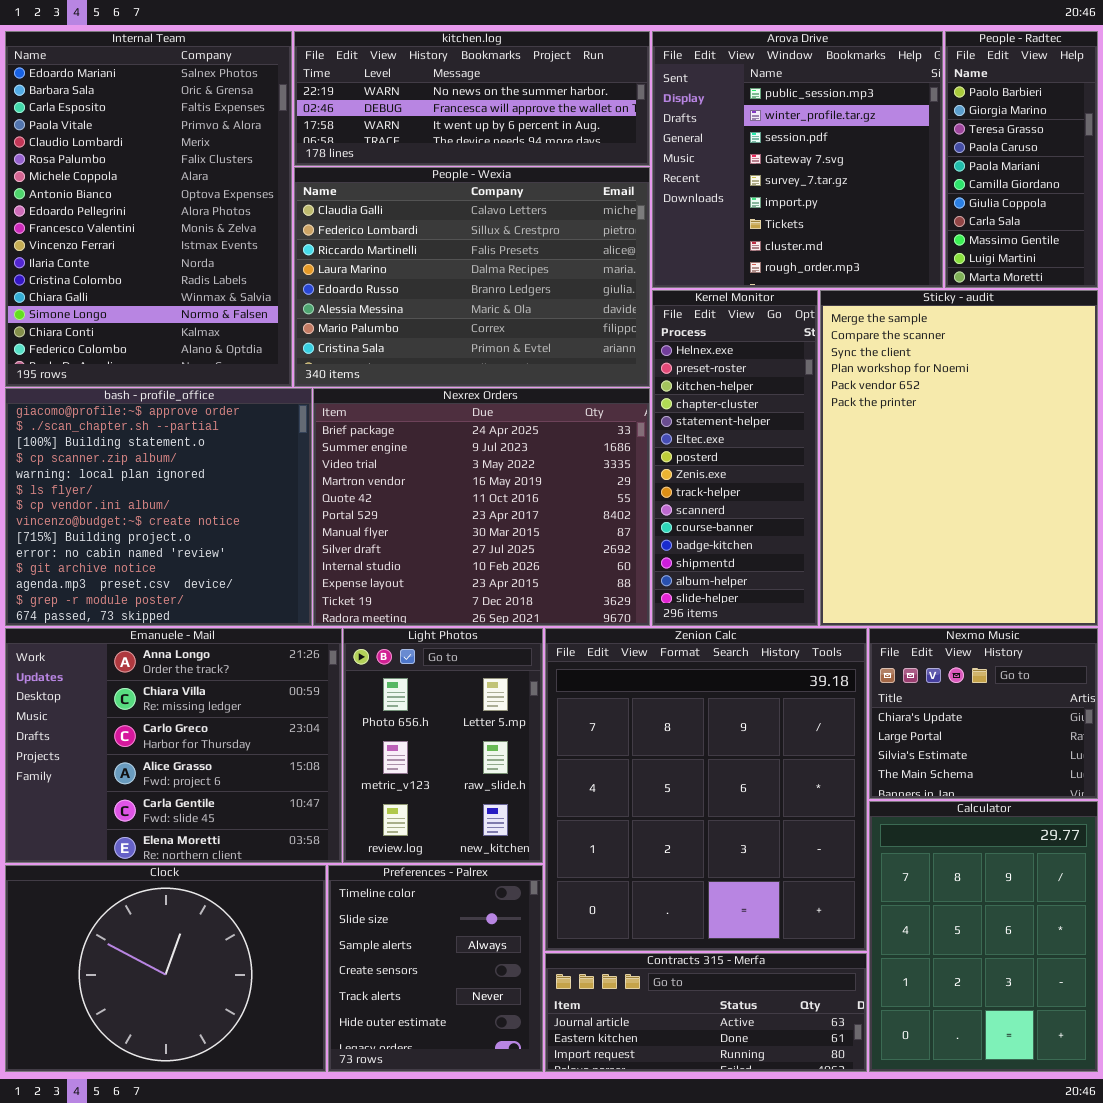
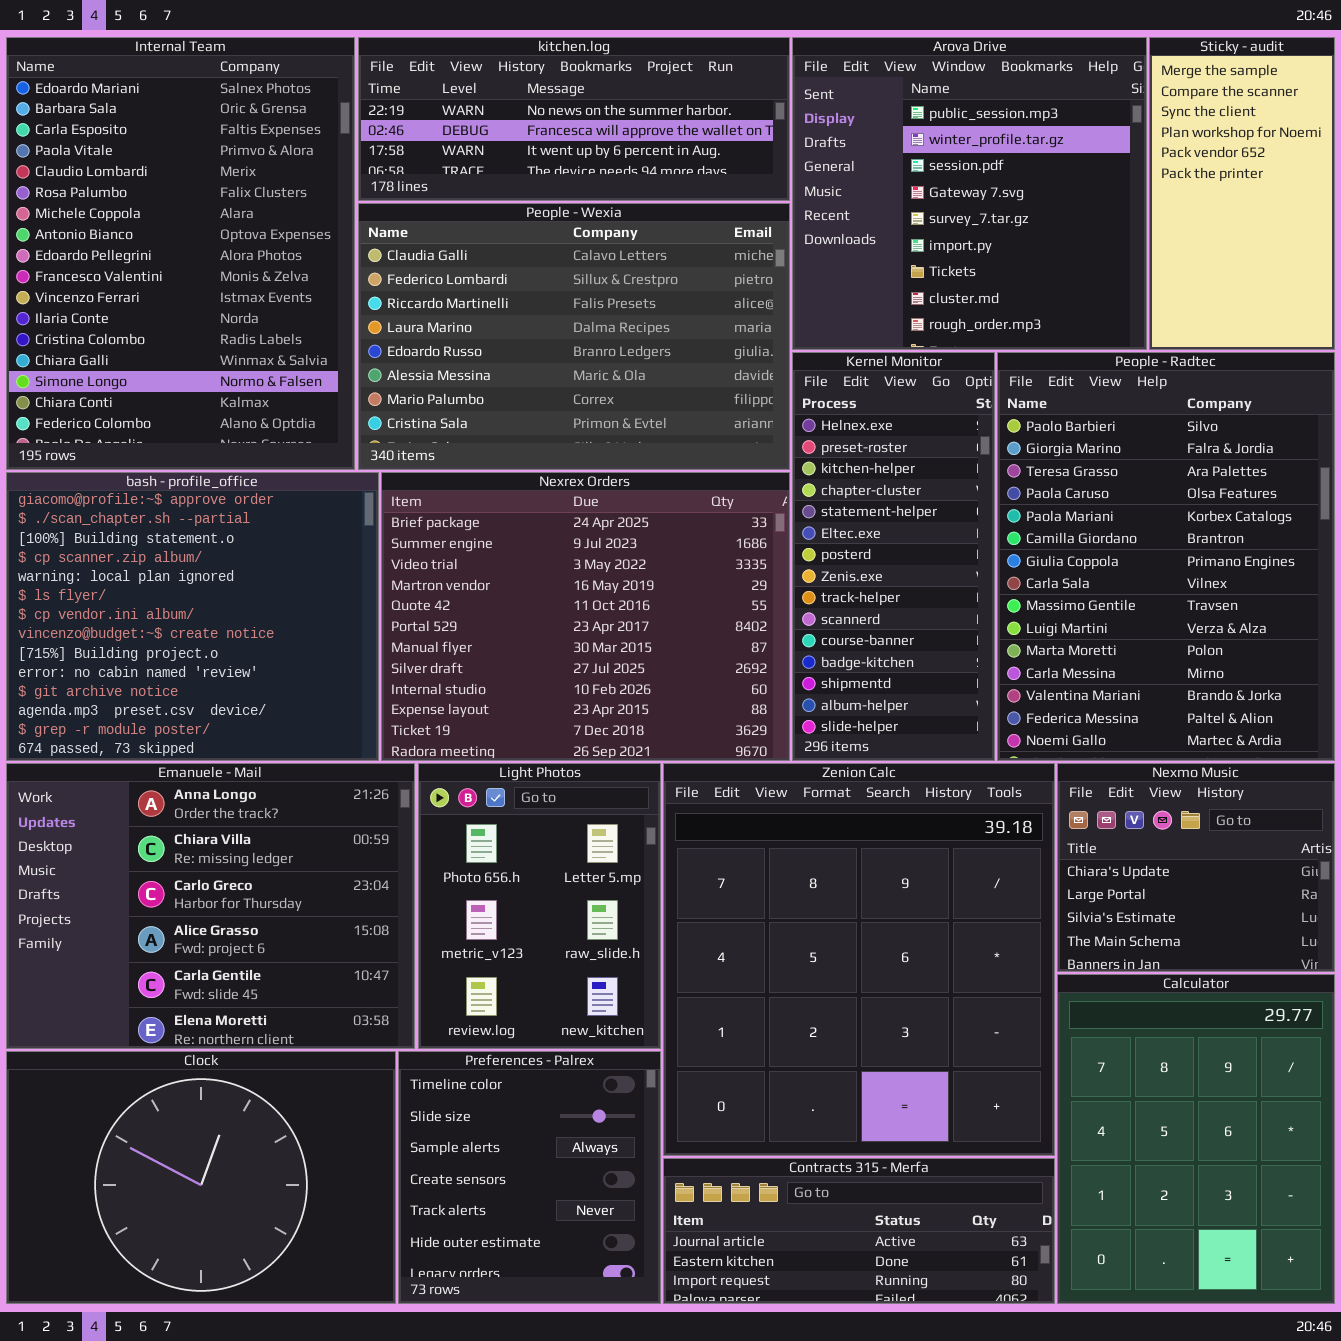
People - Radtec: [945,31,1098,288] -> [997,352,1335,761], moved, resized
Sticky - audit: [820,290,1098,626] -> [1149,37,1335,350], moved, resized

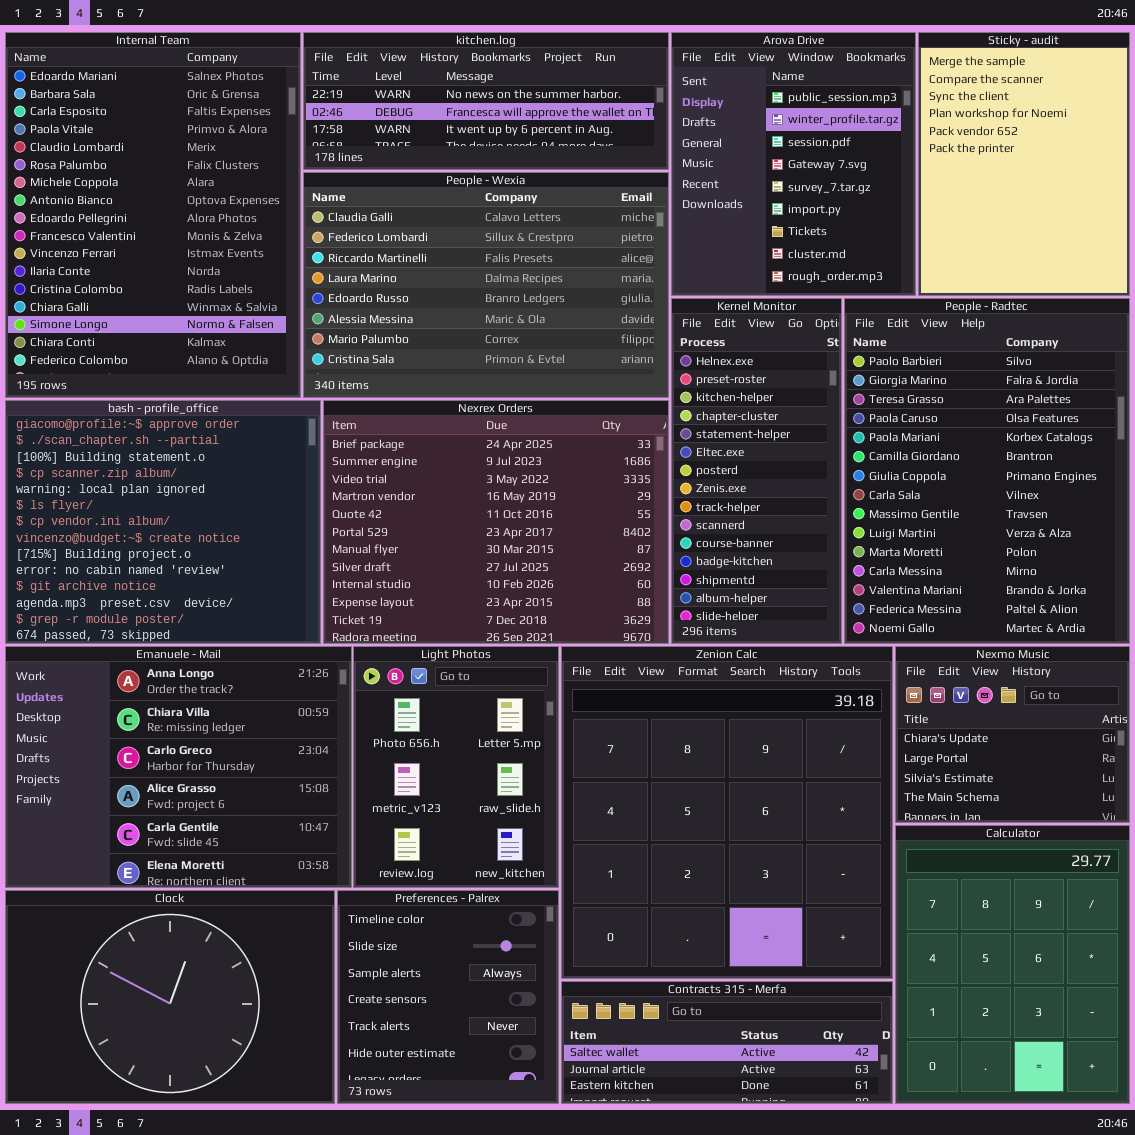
Arova Drive: [792,37,1147,350] -> [671,32,916,296], resized
Sticky - audit: [1149,37,1335,350] -> [918,32,1130,296], resized
Contracts 315 - Merfa: [663,1158,1055,1304] -> [561,981,893,1104], scrolled up 1 row

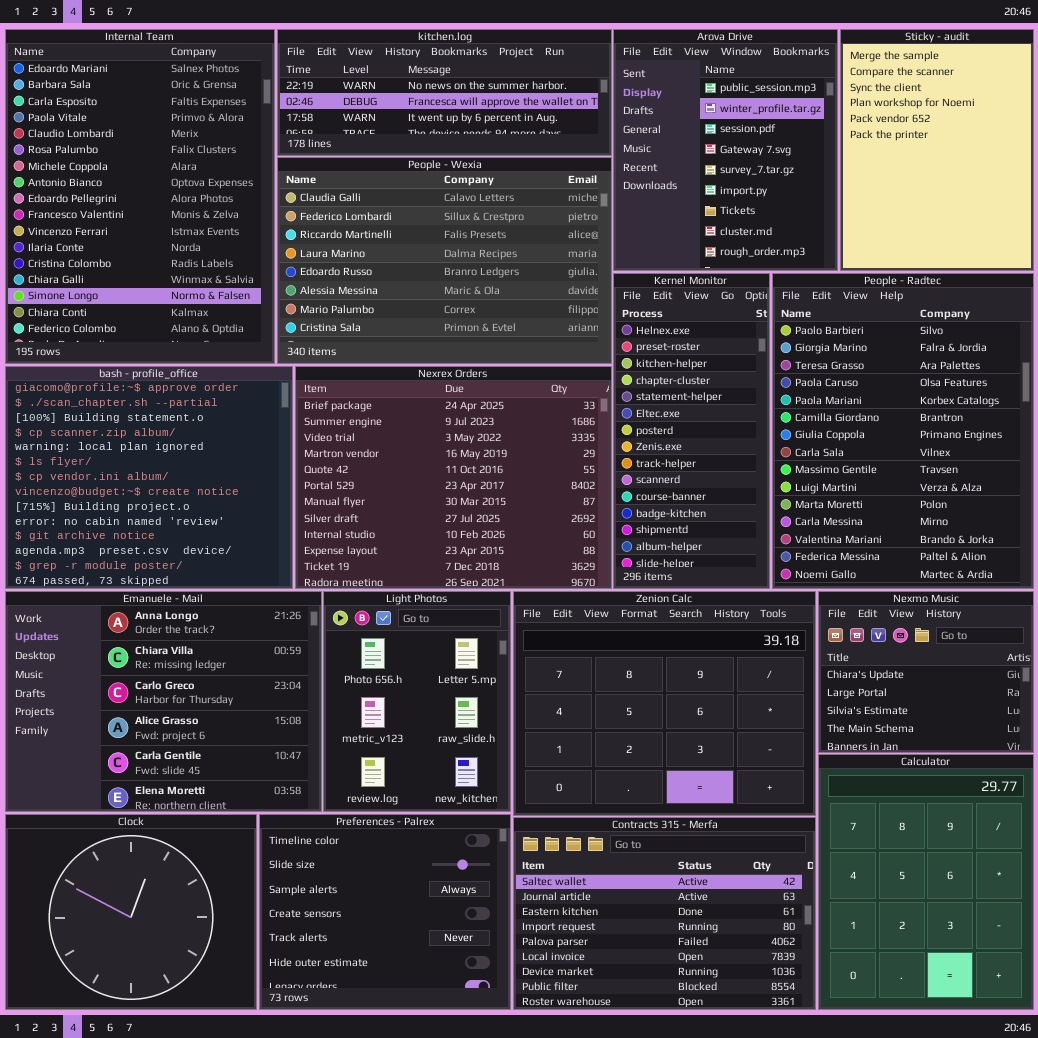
Zenion Calc: [561,646,893,979] -> [513,591,816,816], resized
Clock: [5,890,335,1104] -> [5,814,257,1010], resized
Preferences - Palrex: [337,890,559,1104] -> [259,814,511,1010], resized
Contracts 315 - Merfa: [561,981,893,1104] -> [513,817,816,1010], resized

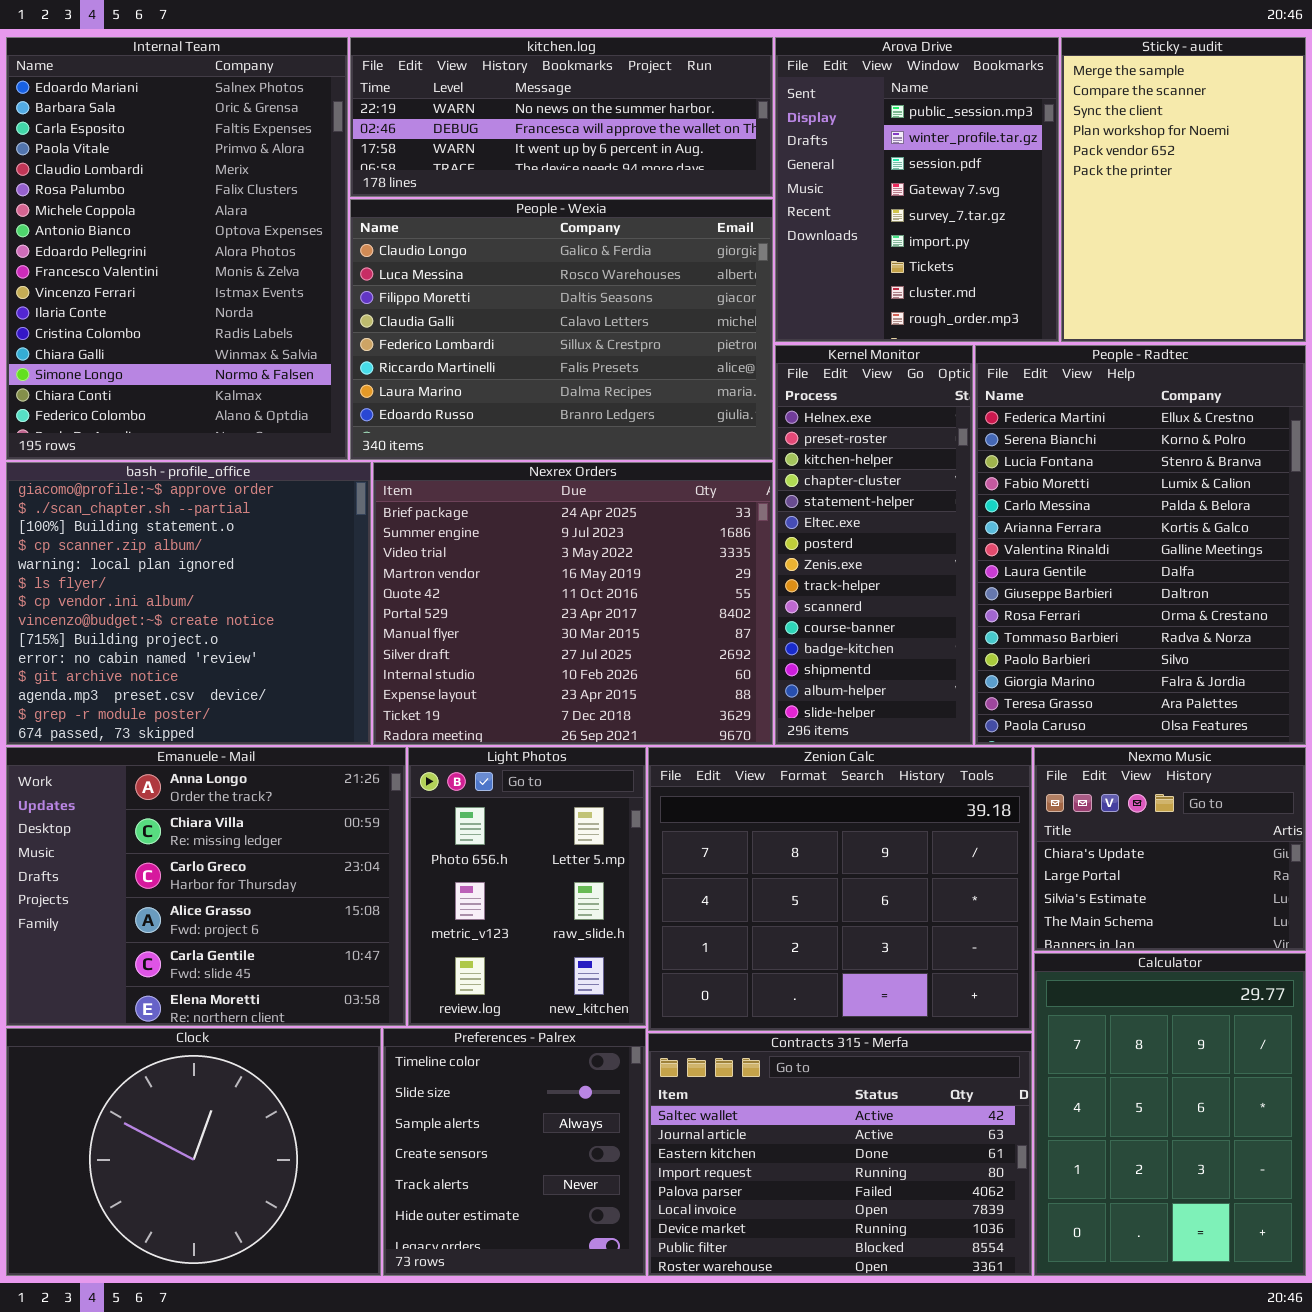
People - Wexia: [277,157,612,364] -> [350,199,773,460], scrolled up 3 rows
People - Radtec: [772,273,1034,589] -> [975,345,1306,745], scrolled up 11 rows
Clock: [5,814,257,1010] -> [6,1028,381,1276], resized
Preferences - Palrex: [259,814,511,1010] -> [383,1028,646,1276], resized

